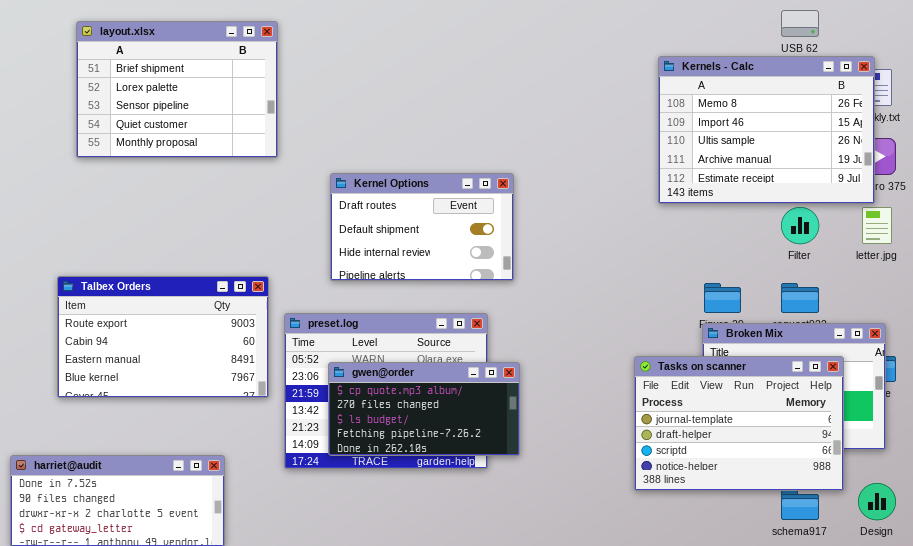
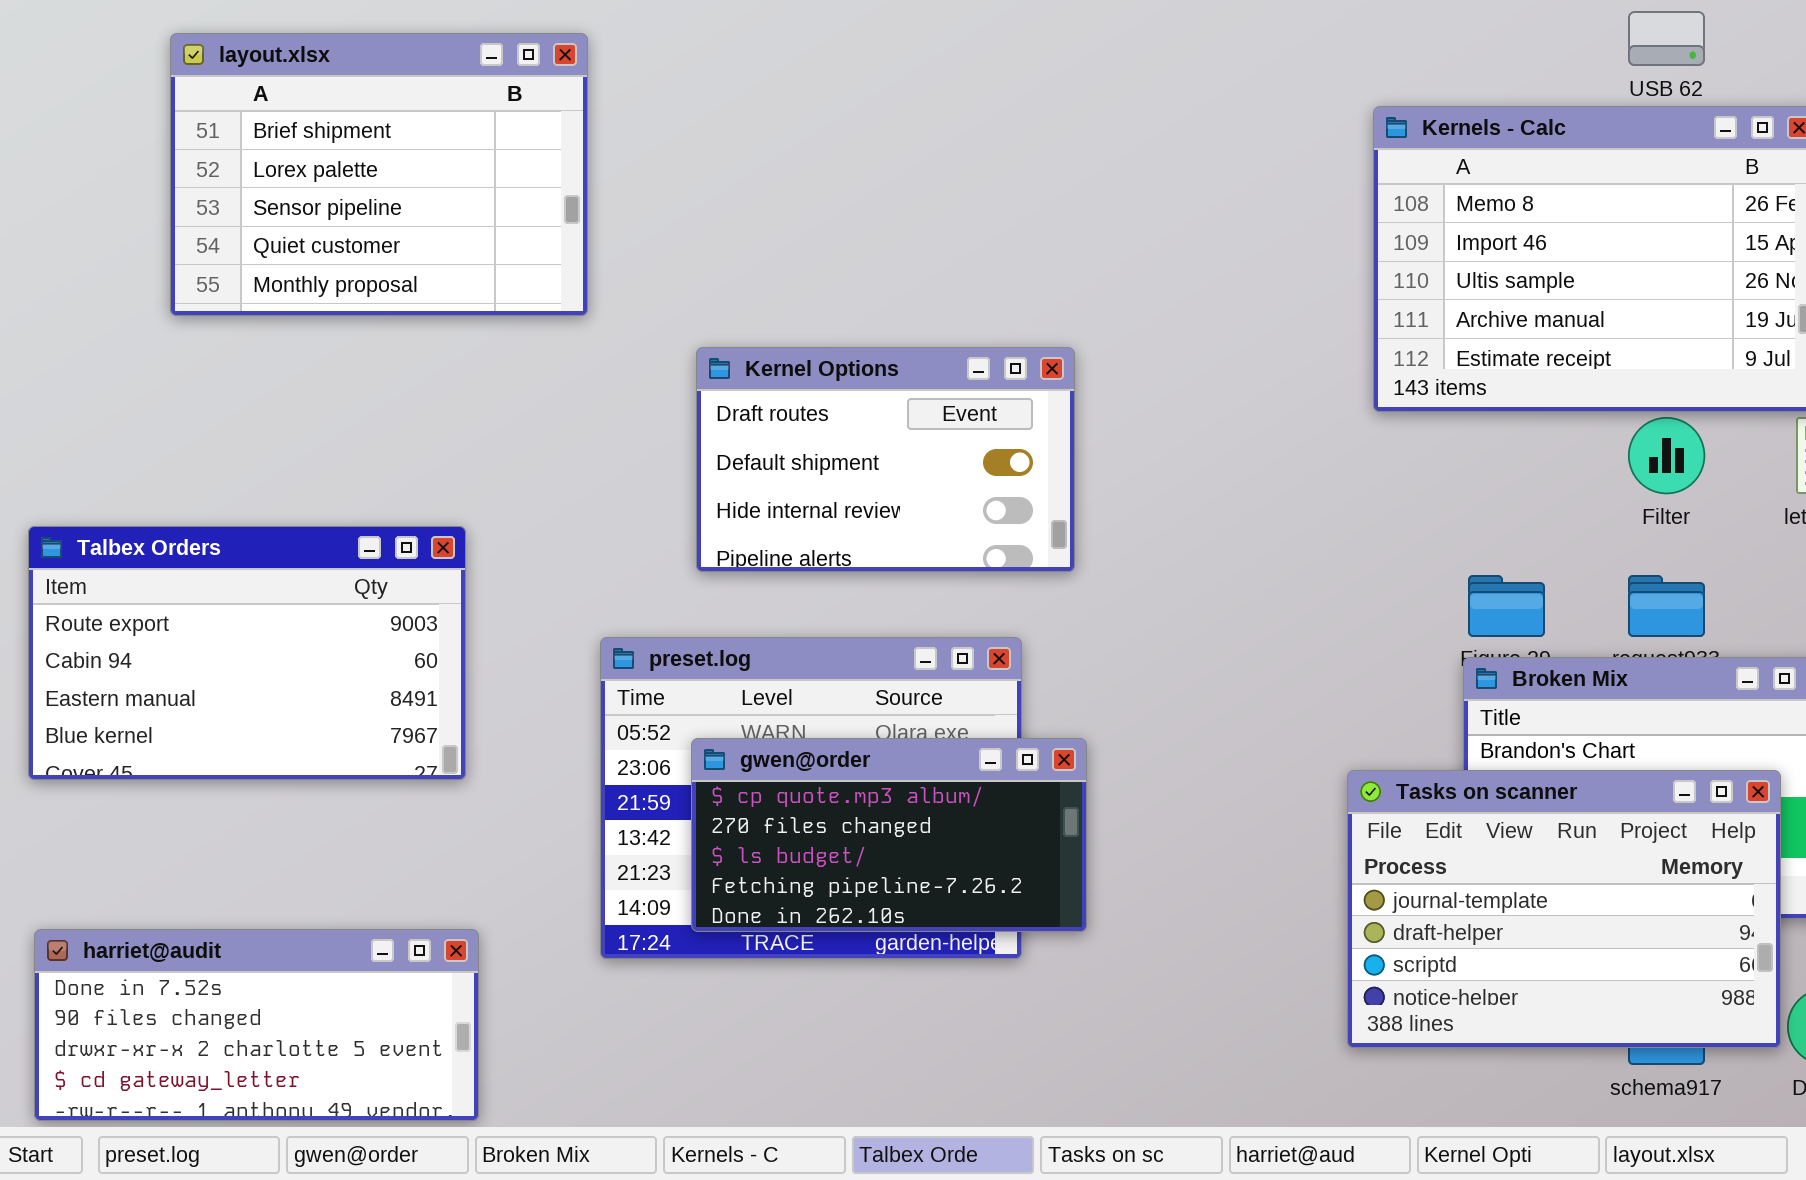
Talbex Orders: [57,276,269,398] -> [28,526,466,780], moved
Tasks on scanner: [634,356,844,491] -> [1347,770,1781,1048], moved

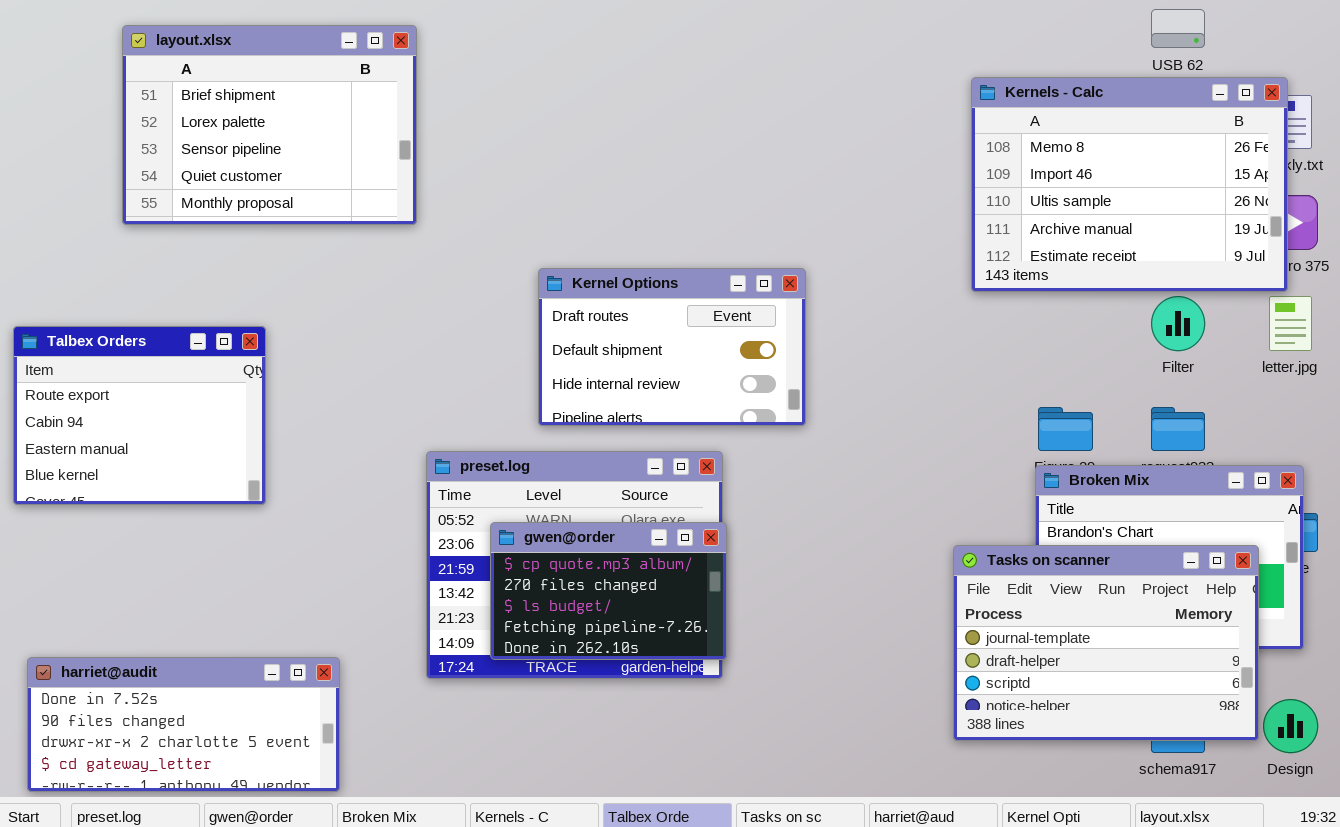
Kernel Options: [696,347,1075,572] -> [538,268,806,426], moved
Talbex Orders: [28,526,466,780] -> [13,326,266,505], moved, resized
gwen@order: [691,738,1087,932] -> [490,522,727,660], resized

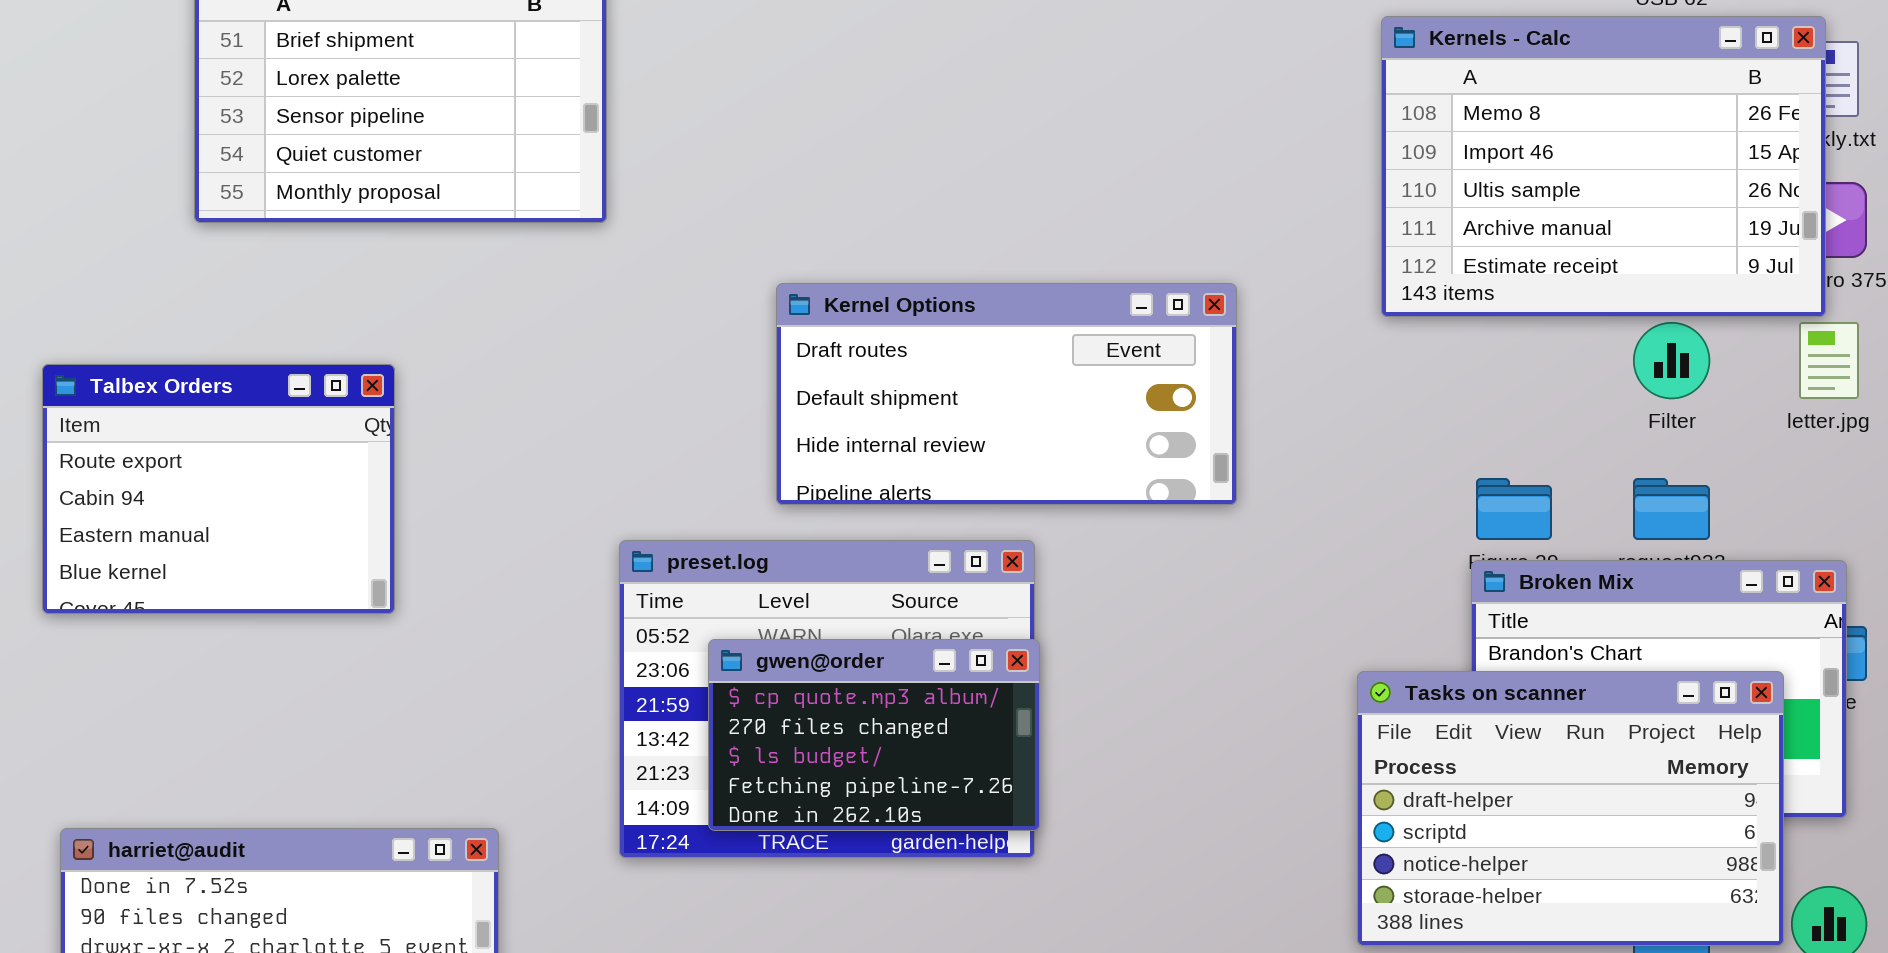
Kernel Options: [538,268,806,426] -> [776,283,1237,505], resized
Tasks on scanner: [953,545,1259,741] -> [1357,671,1784,946], scrolled down 1 row

